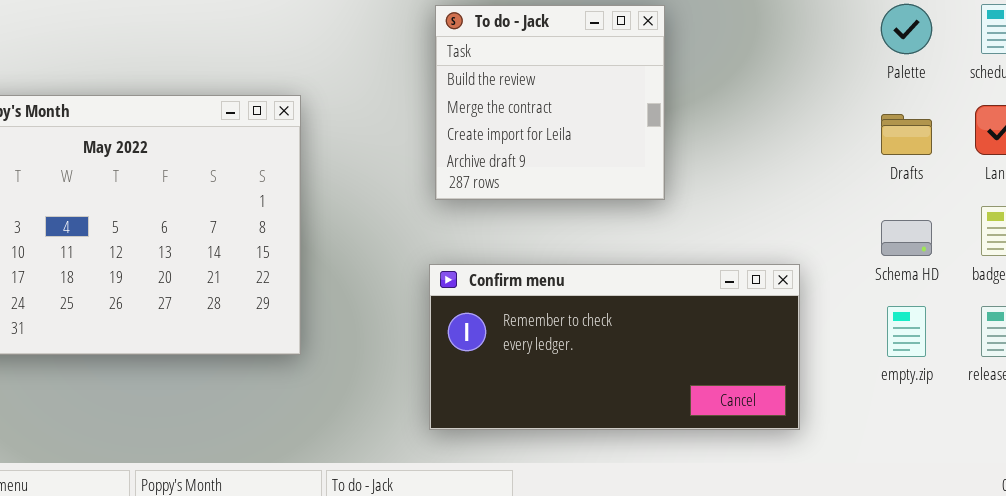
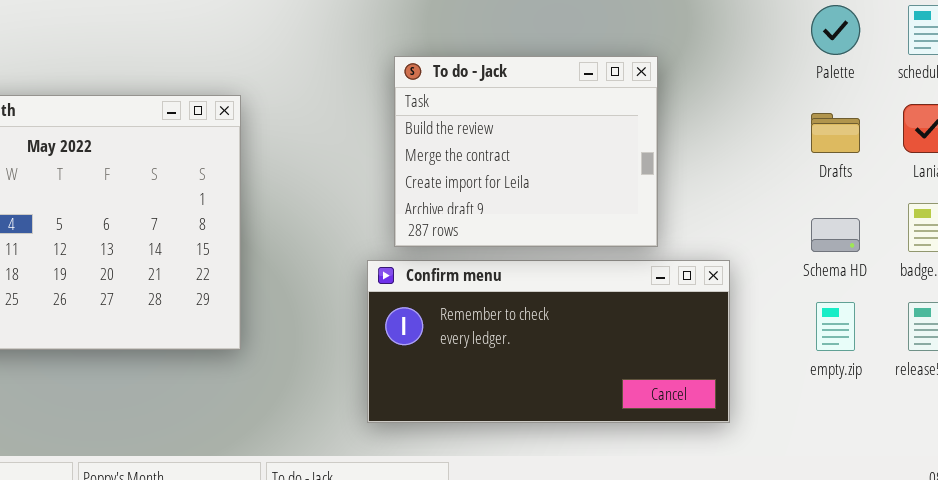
To do - Jack: [435,5,665,200] -> [394,56,658,247], moved, resized

